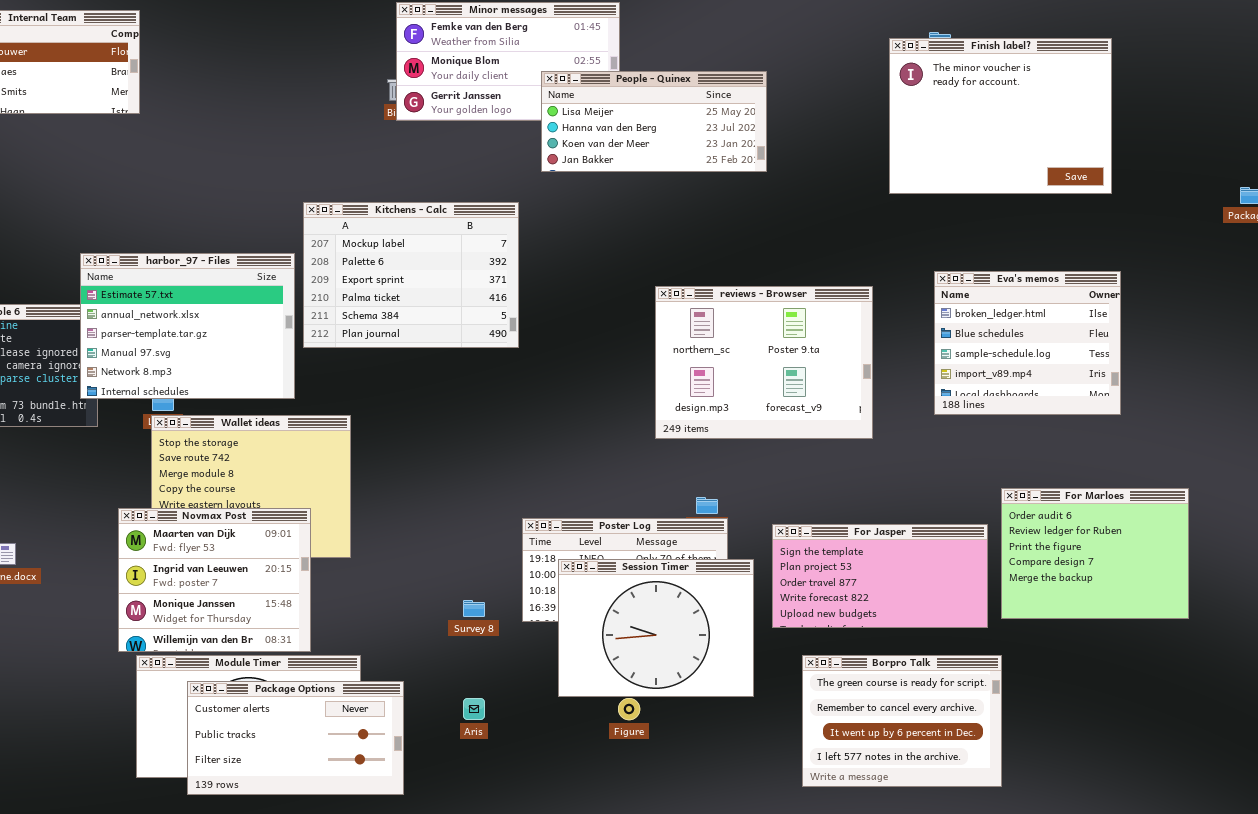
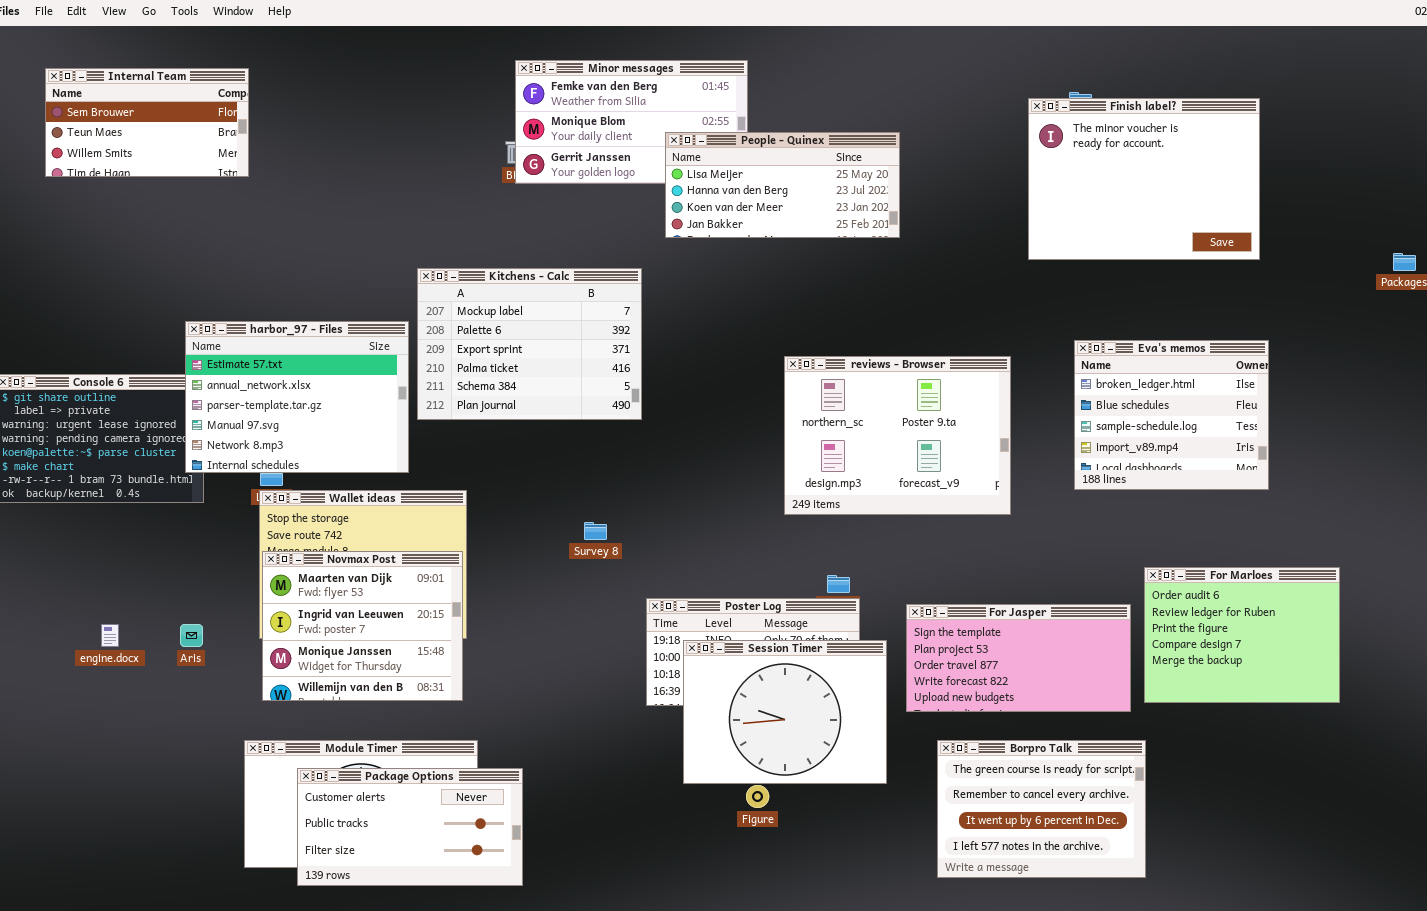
Novmax Post: [118,508,311,652] -> [262,551,463,701], moved
Survey 8: [463,600,485,617] -> [584,522,607,540], moved
Aris: [463,698,485,720] -> [180,624,203,647], moved

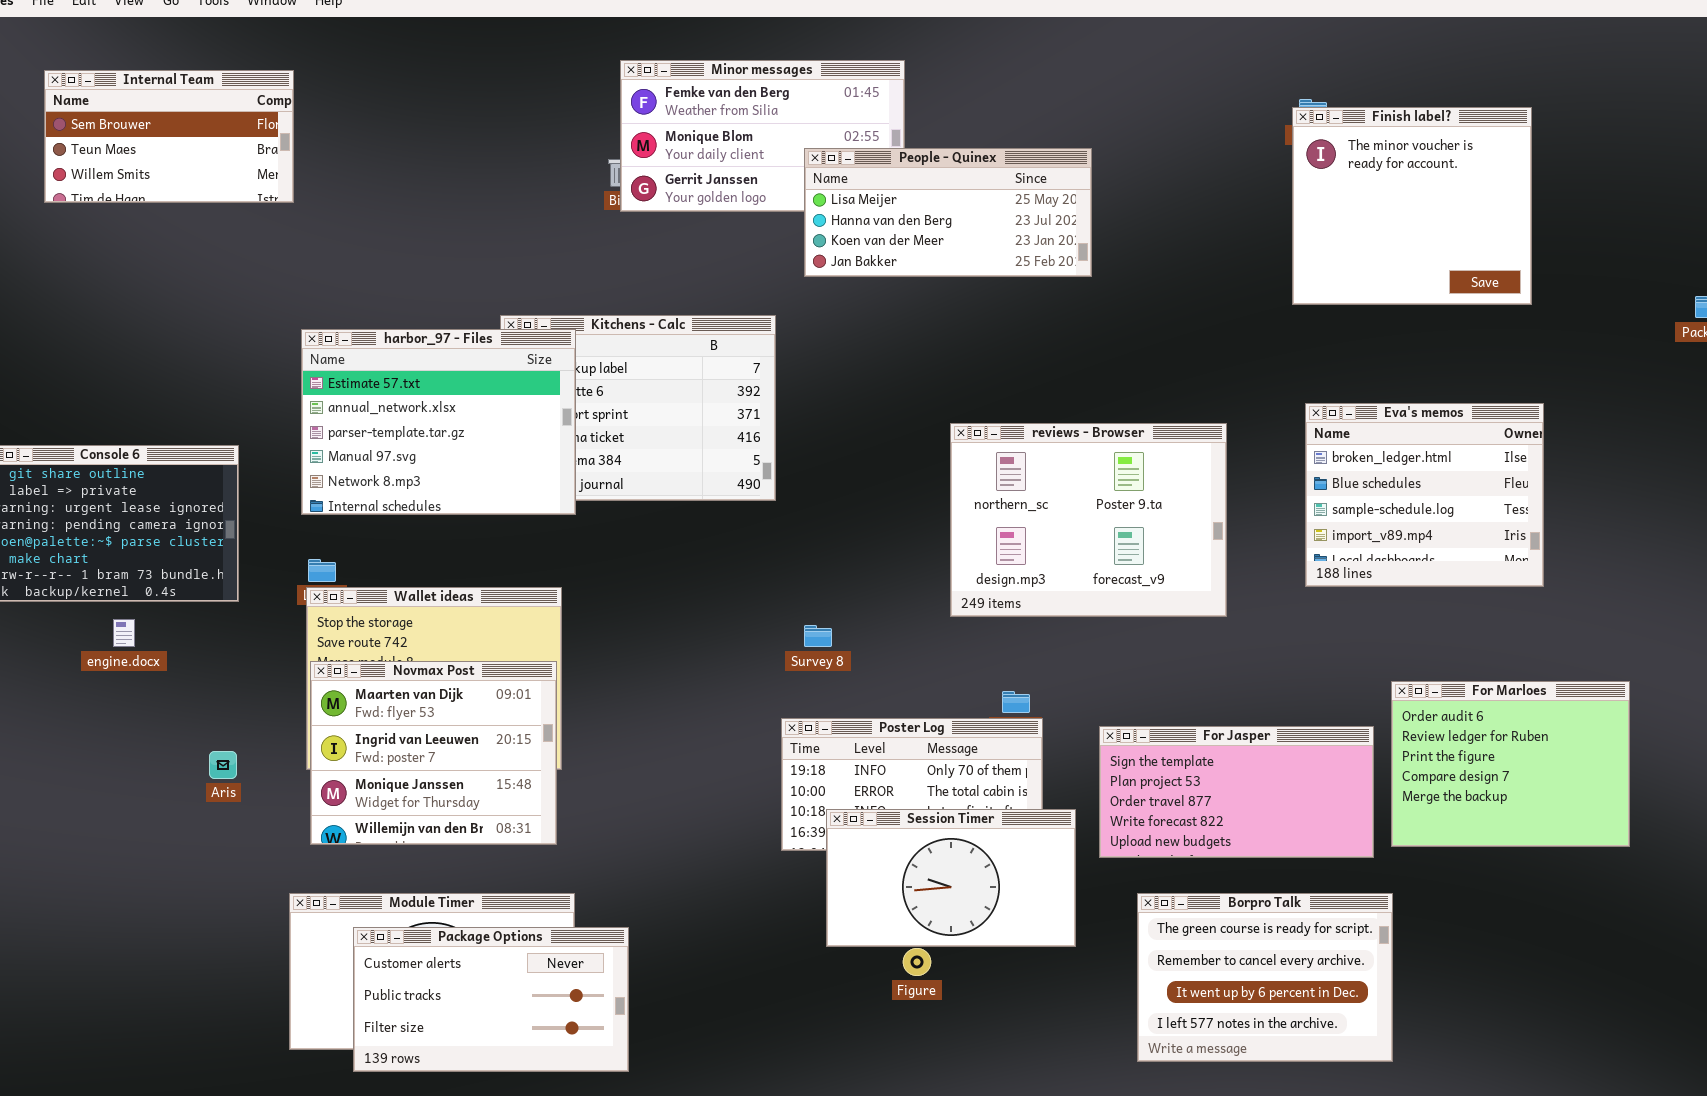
Finish label?: [1028,98,1260,260] -> [1292,107,1532,305], resized
harbor_97 - Files: [185,321,409,473] -> [301,329,576,515], moved
Survey 8: [584,522,607,540] -> [804,625,832,647], moved
engine.docx: [101,624,119,647] -> [113,619,135,647], moved
Session Timer: [683,640,887,784] -> [826,809,1076,947], resized

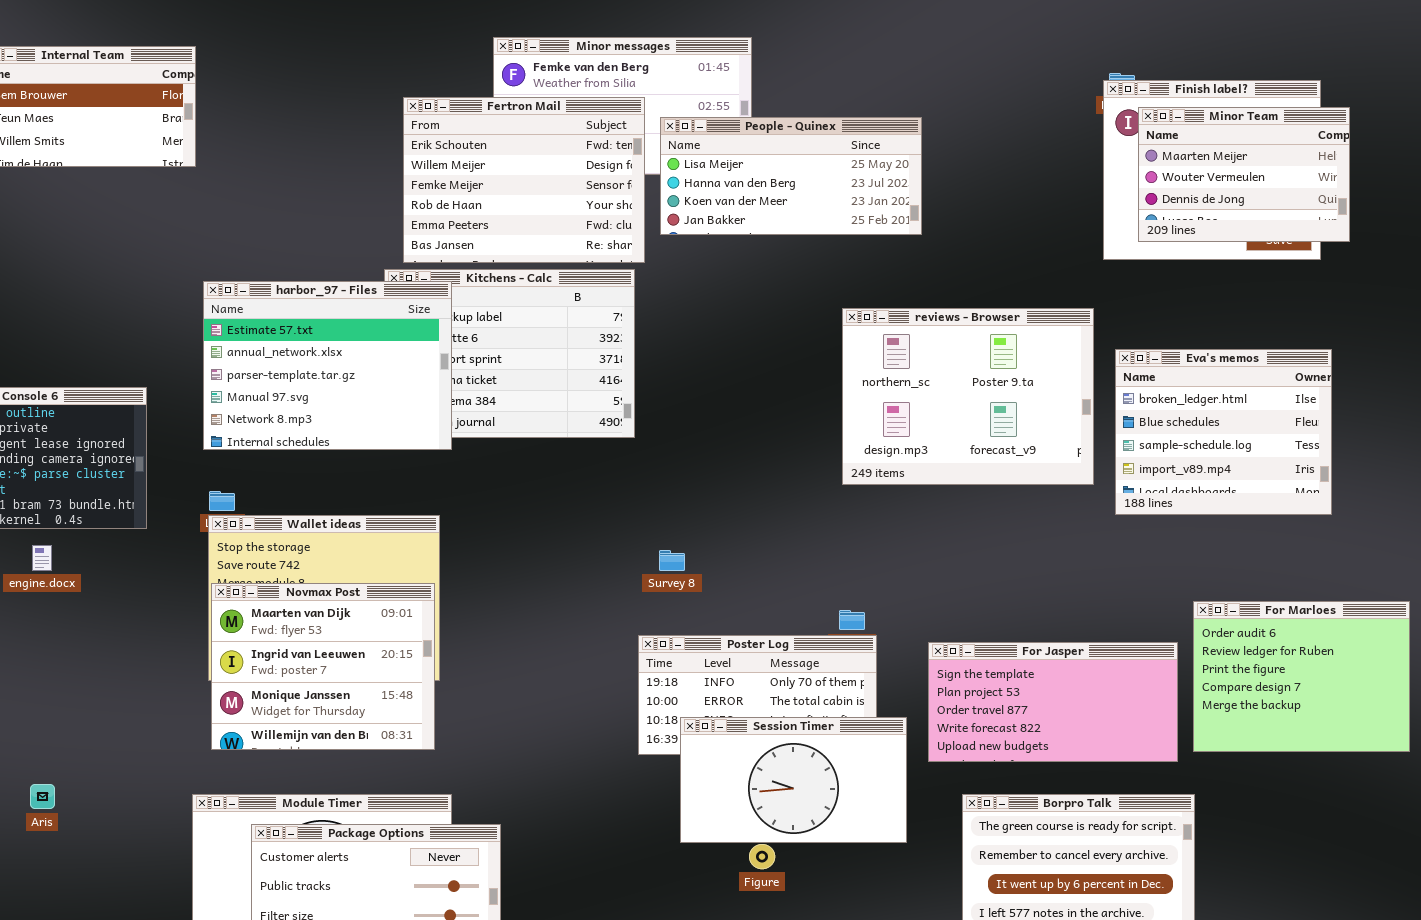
Fertron Mail: none -> [403,97,645,263], opened
Minor Team: none -> [1138,107,1350,242], opened
reviews - Browser: [950,423,1227,617] -> [842,308,1094,485], moved
Aris: [209,751,237,779] -> [30,784,55,809], moved

